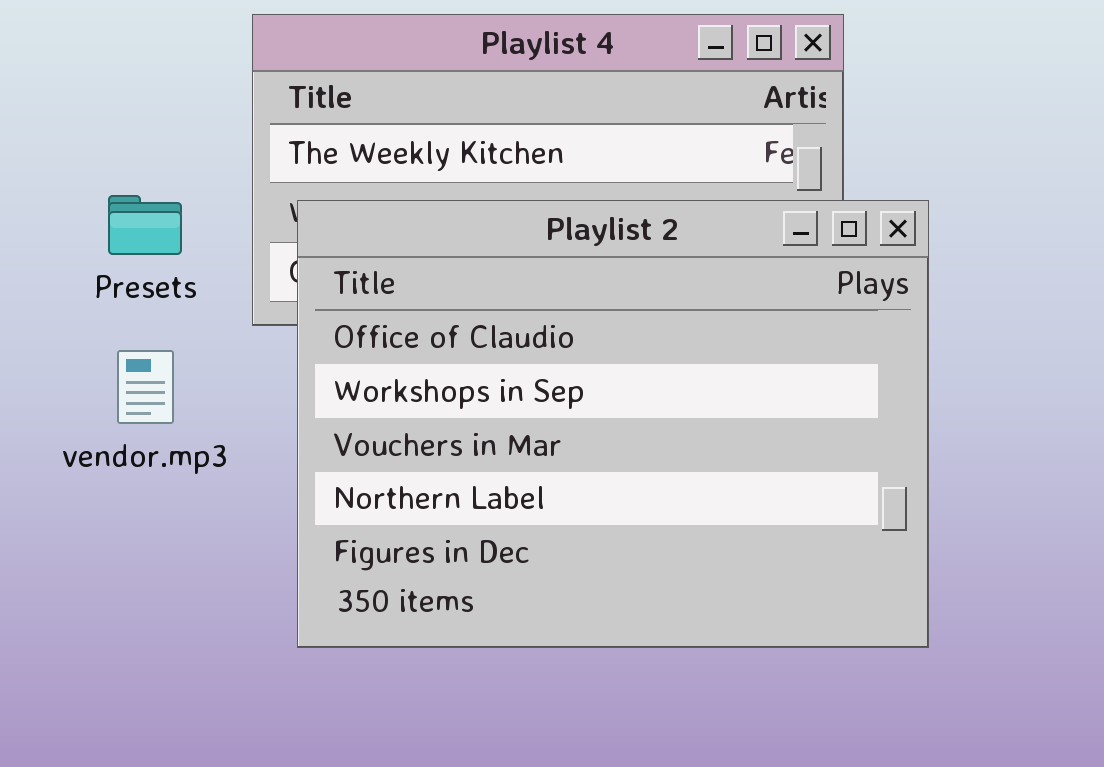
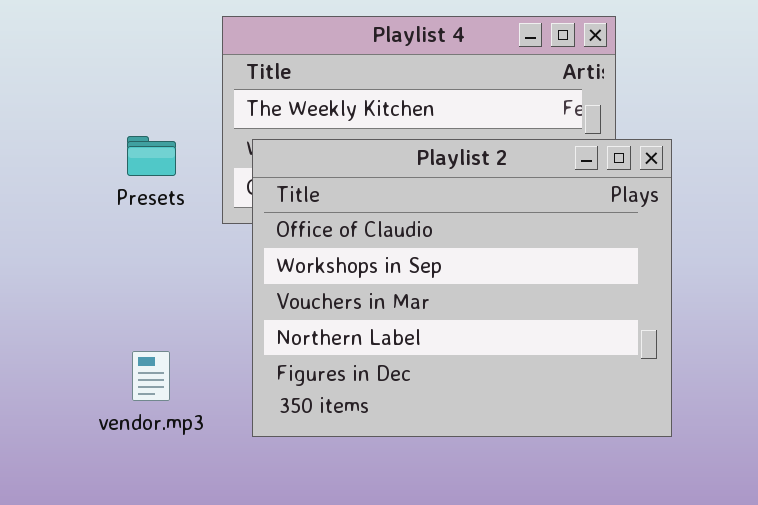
vendor.mp3: [117,350,174,424] -> [132,351,170,401], moved

